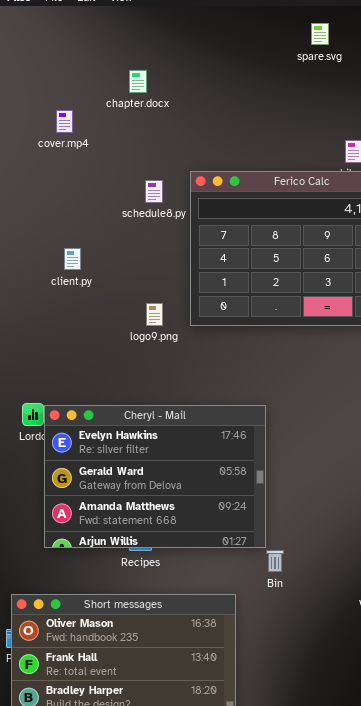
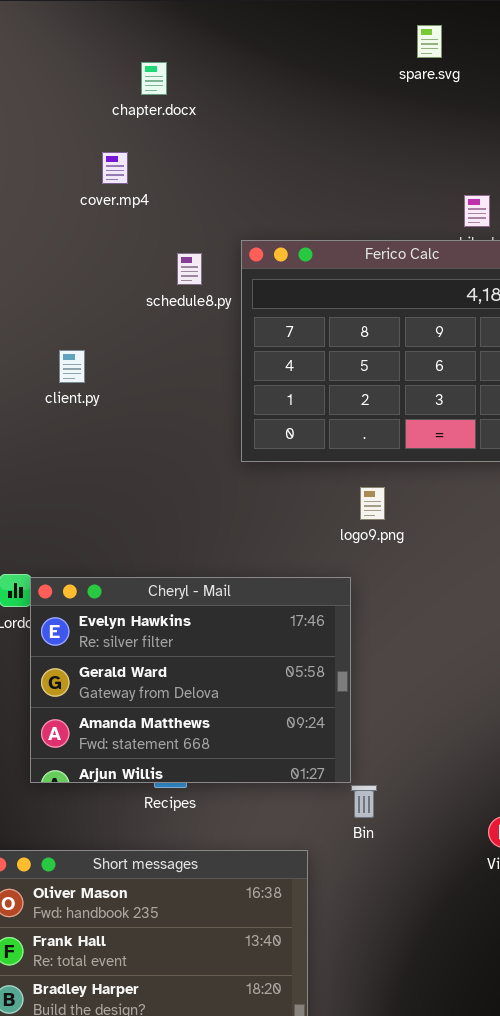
chapter.docx: [129,70,147,93] -> [141,62,167,95], moved
cover.mp4: [56,110,73,133] -> [102,152,128,184], moved
logo9.png: [146,303,163,326] -> [360,487,385,520], moved

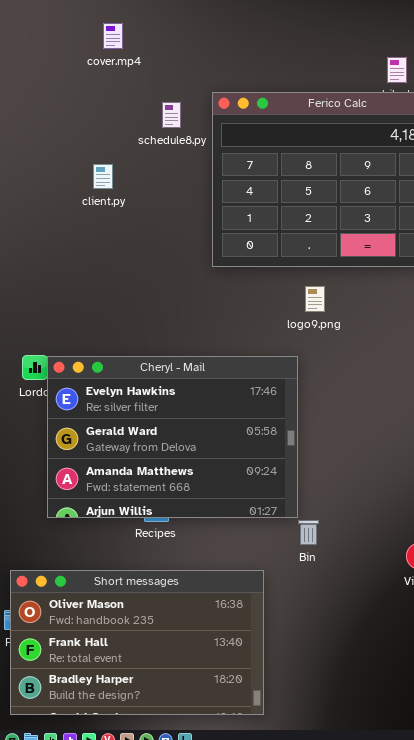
client.py: [59,350,85,383] -> [93,164,113,189], moved

